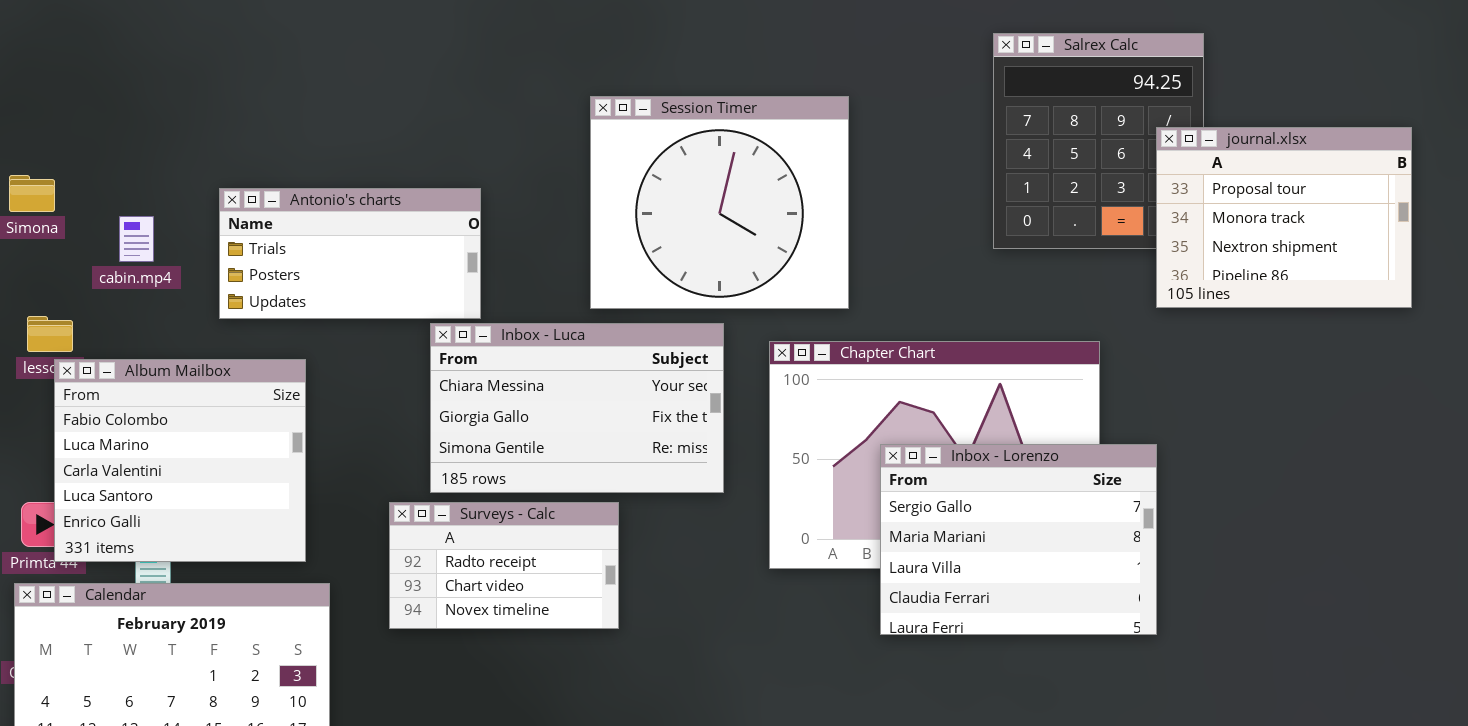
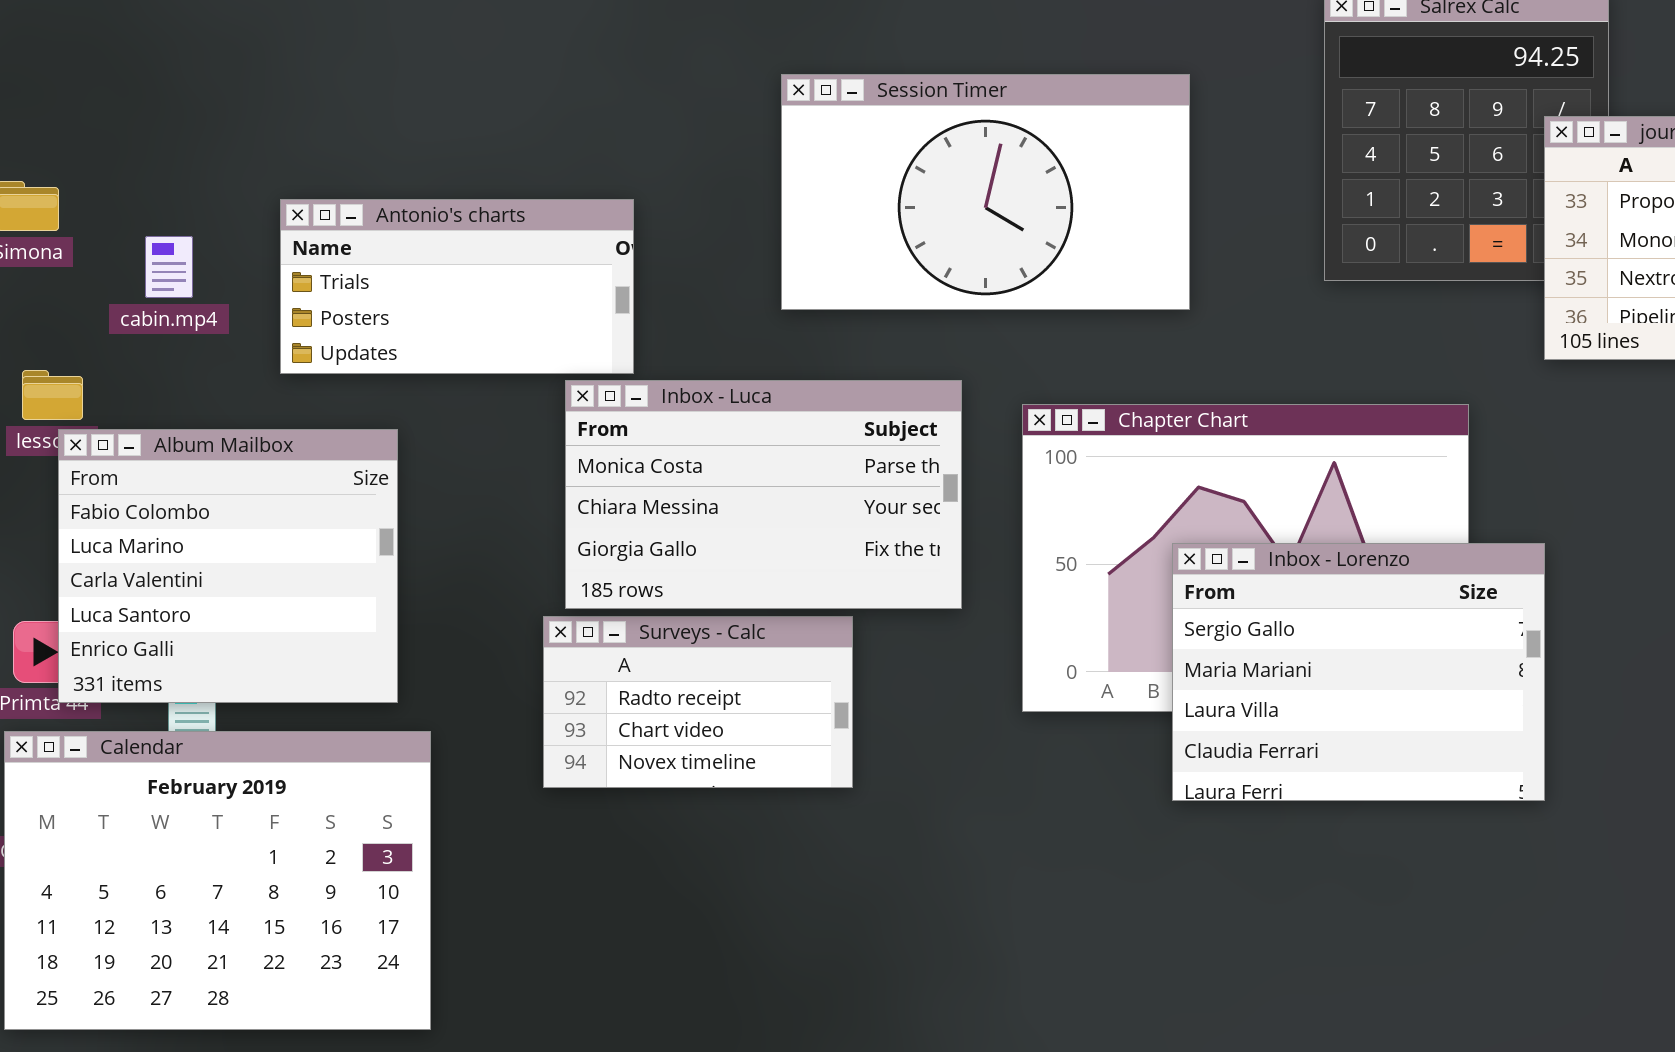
Session Timer: [590,96,849,309] -> [781,74,1190,310], resized
Inbox - Luca: [430,323,724,493] -> [565,380,962,609], scrolled up 1 row
Surveys - Calc: [389,502,619,629] -> [543,616,853,788], moved

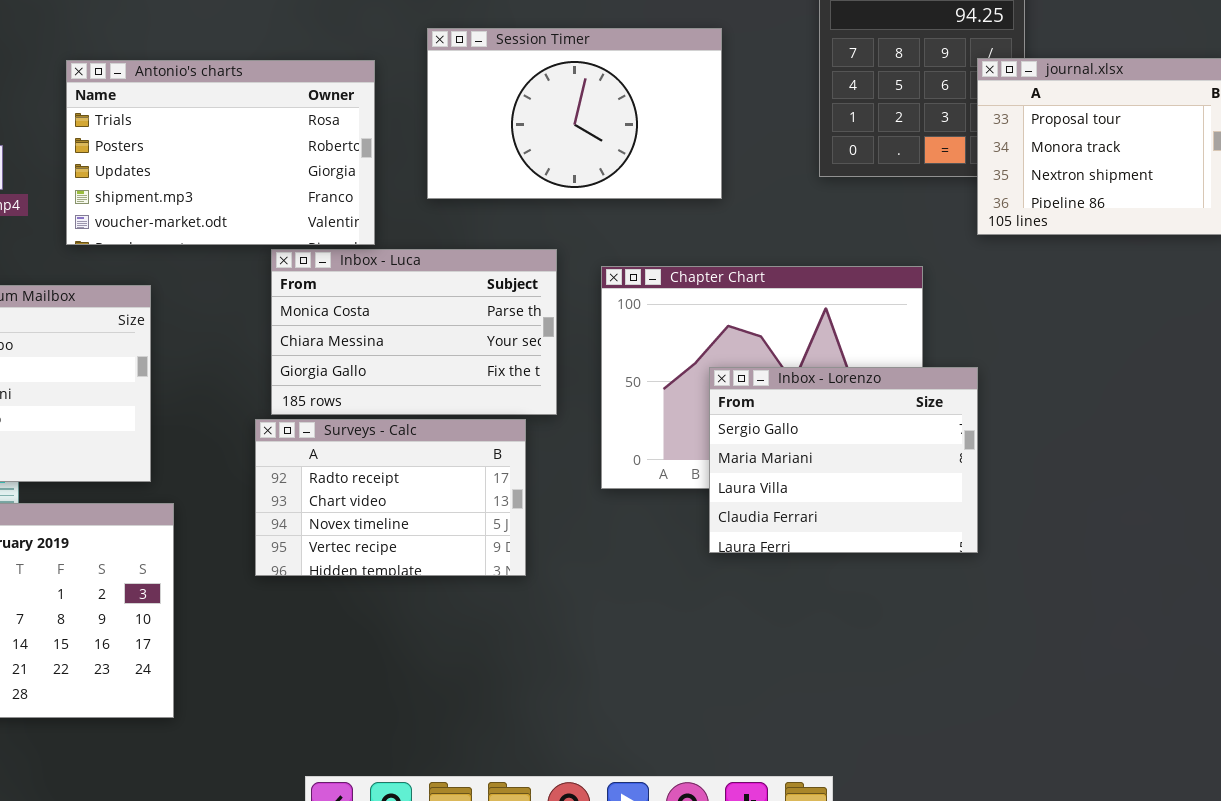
Antonio's charts: [280,199,634,374] -> [66,60,375,245], resized
Surveys - Calc: [543,616,853,788] -> [255,419,526,576], resized

